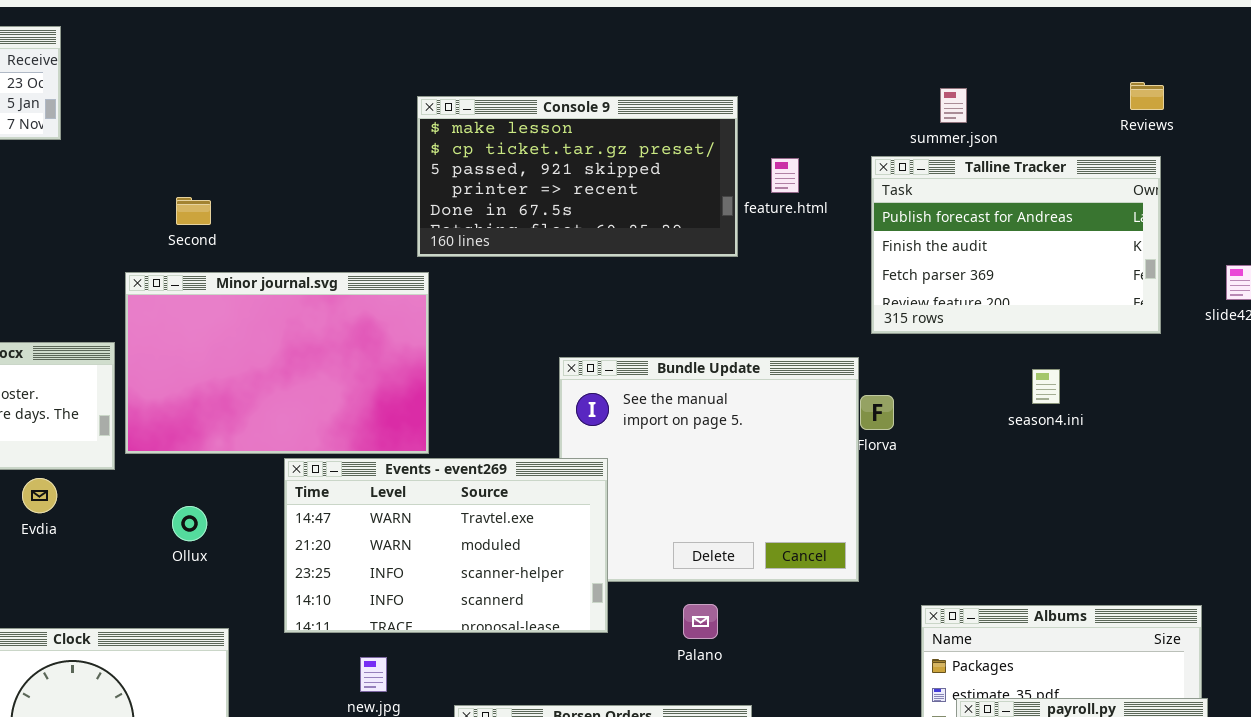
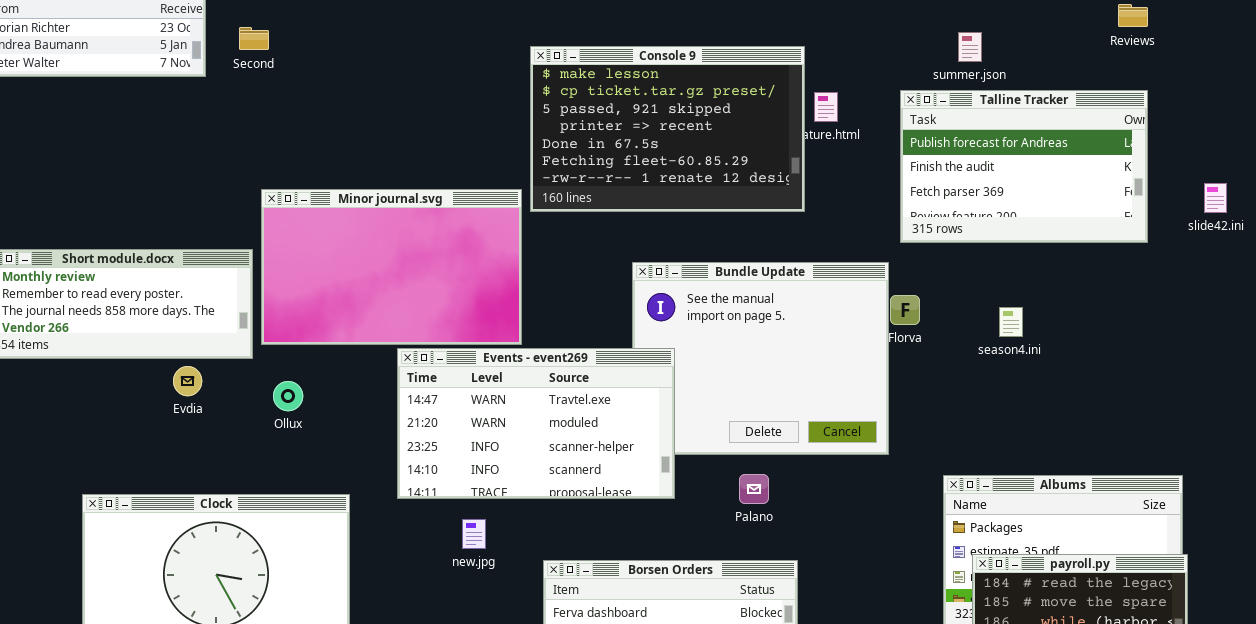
Reviews: [1130,82,1164,110] -> [1118,4,1148,27], moved
Console 9: [417,96,738,257] -> [530,46,805,212], moved, resized
Second: [176,197,211,225] -> [239,27,269,50], moved
season4.ini: [1032,369,1060,404] -> [999,307,1023,337], moved
Ollux: [172,506,207,541] -> [273,381,303,411], moved

